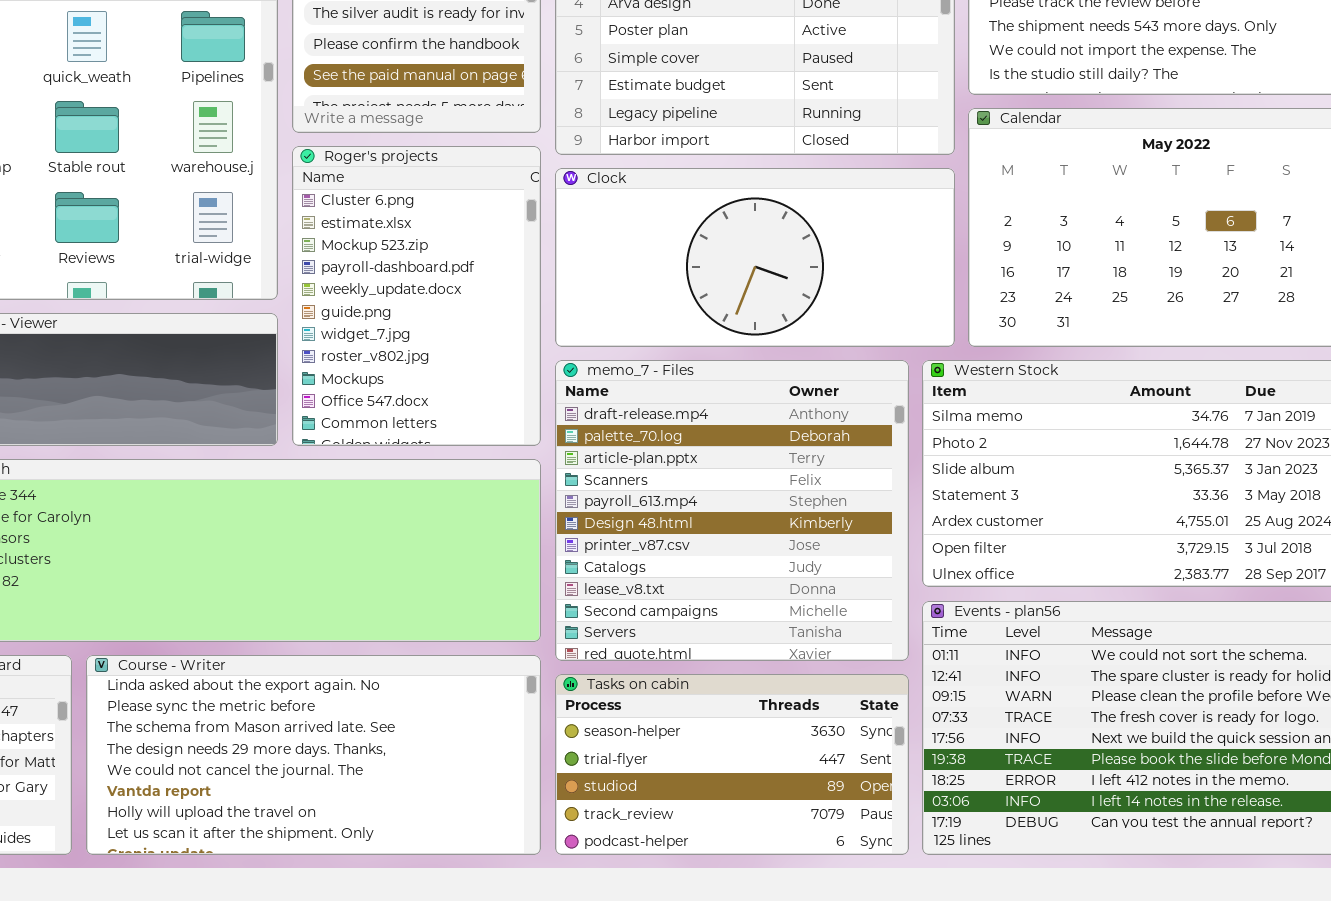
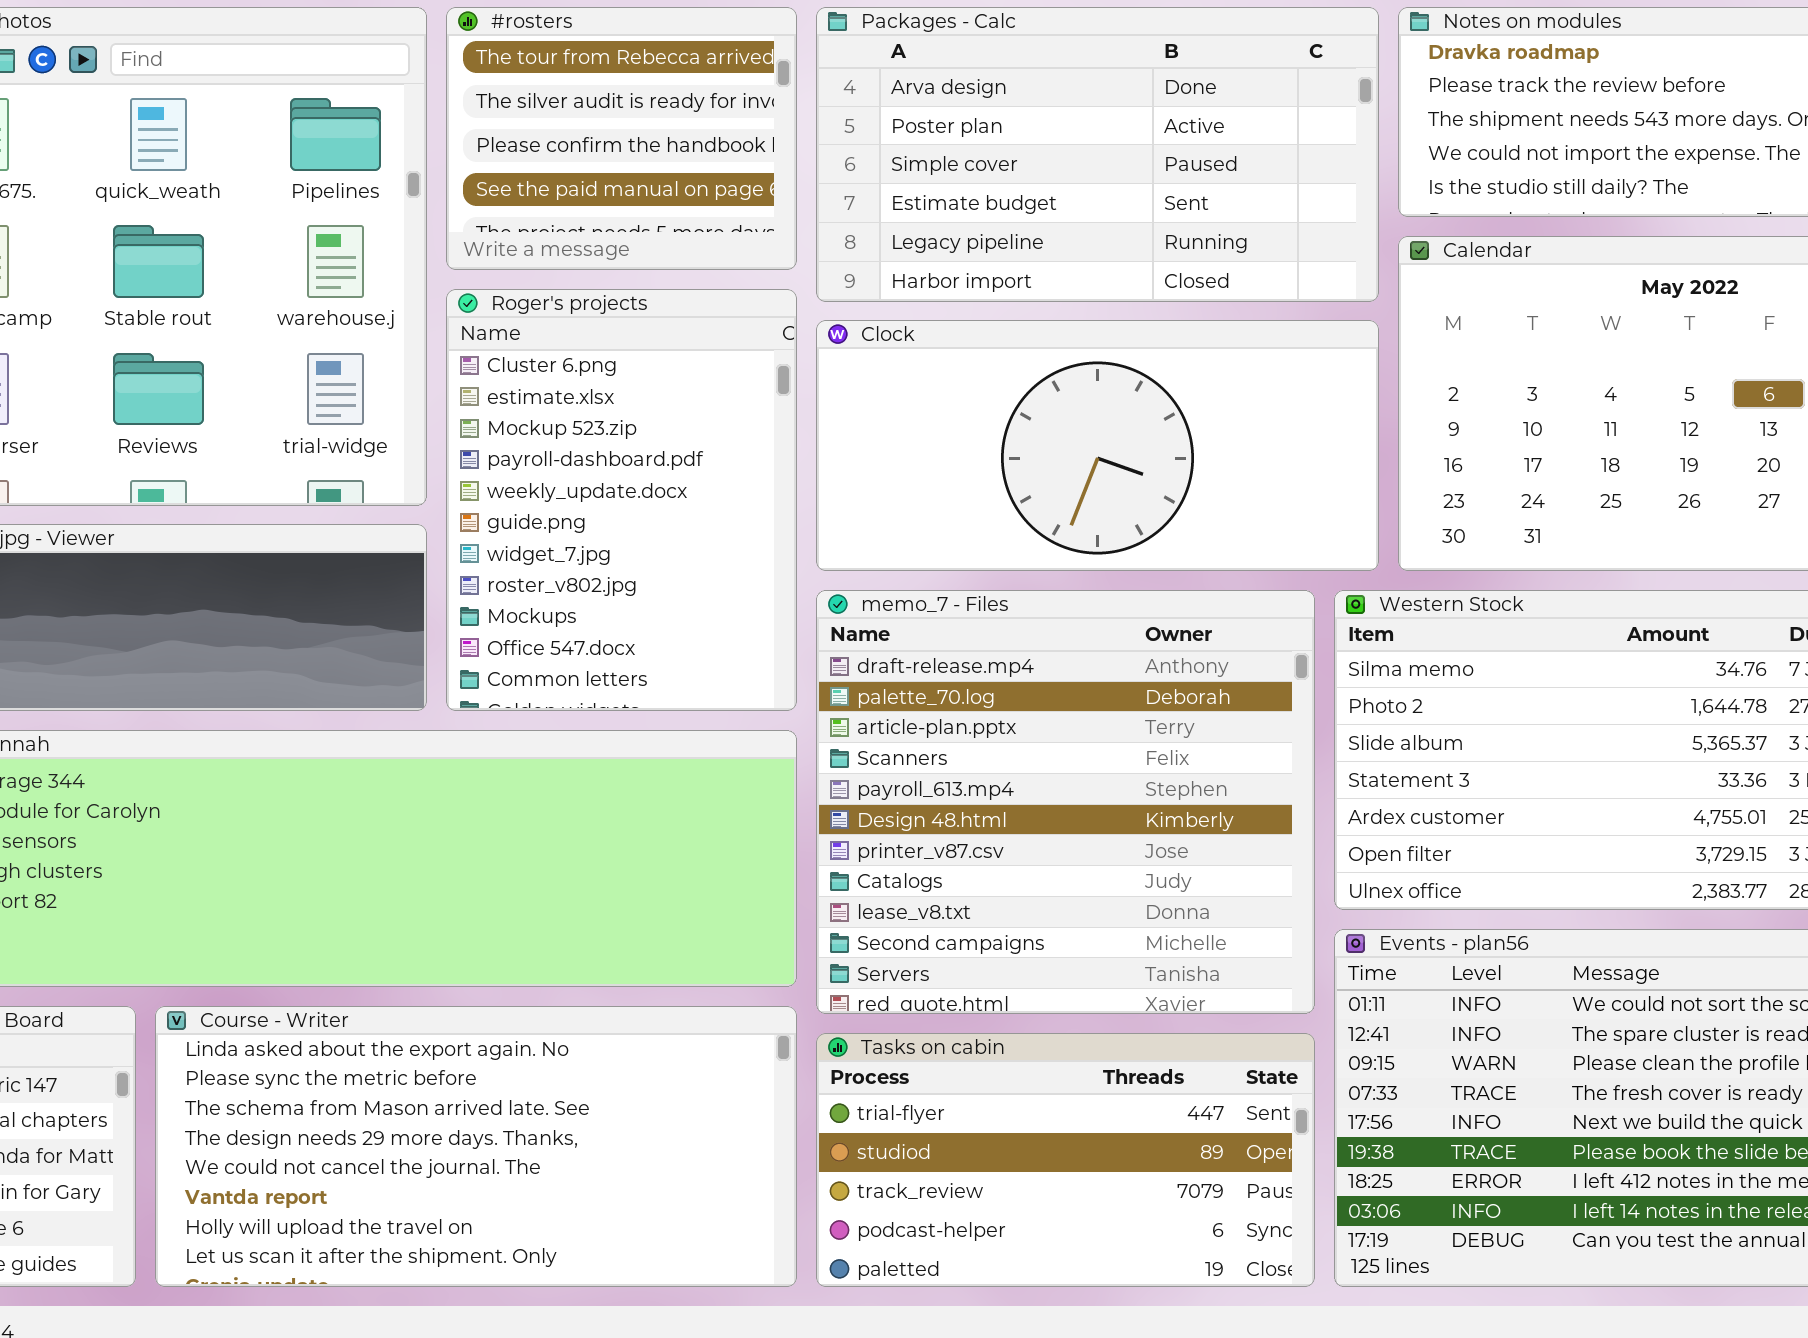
Tasks on cabin: [555,674,909,855] -> [816,1033,1315,1287], scrolled down 1 row

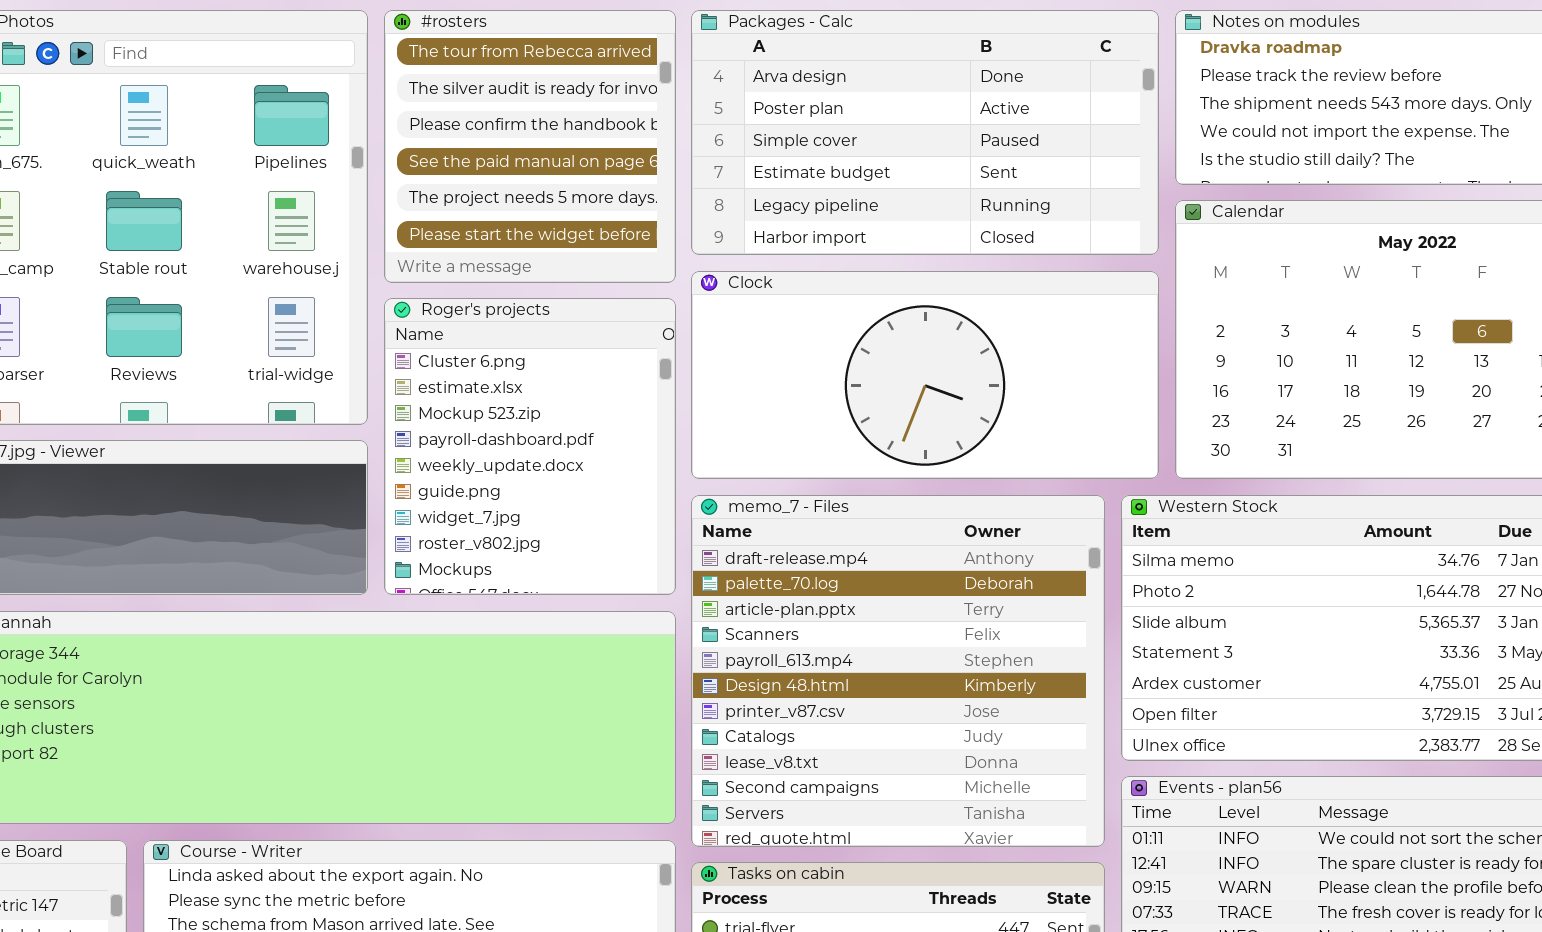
#rosters: [446,7,797,270] -> [384,10,676,283], resized
Roger's projects: [446,289,797,711] -> [384,298,676,595], resized

